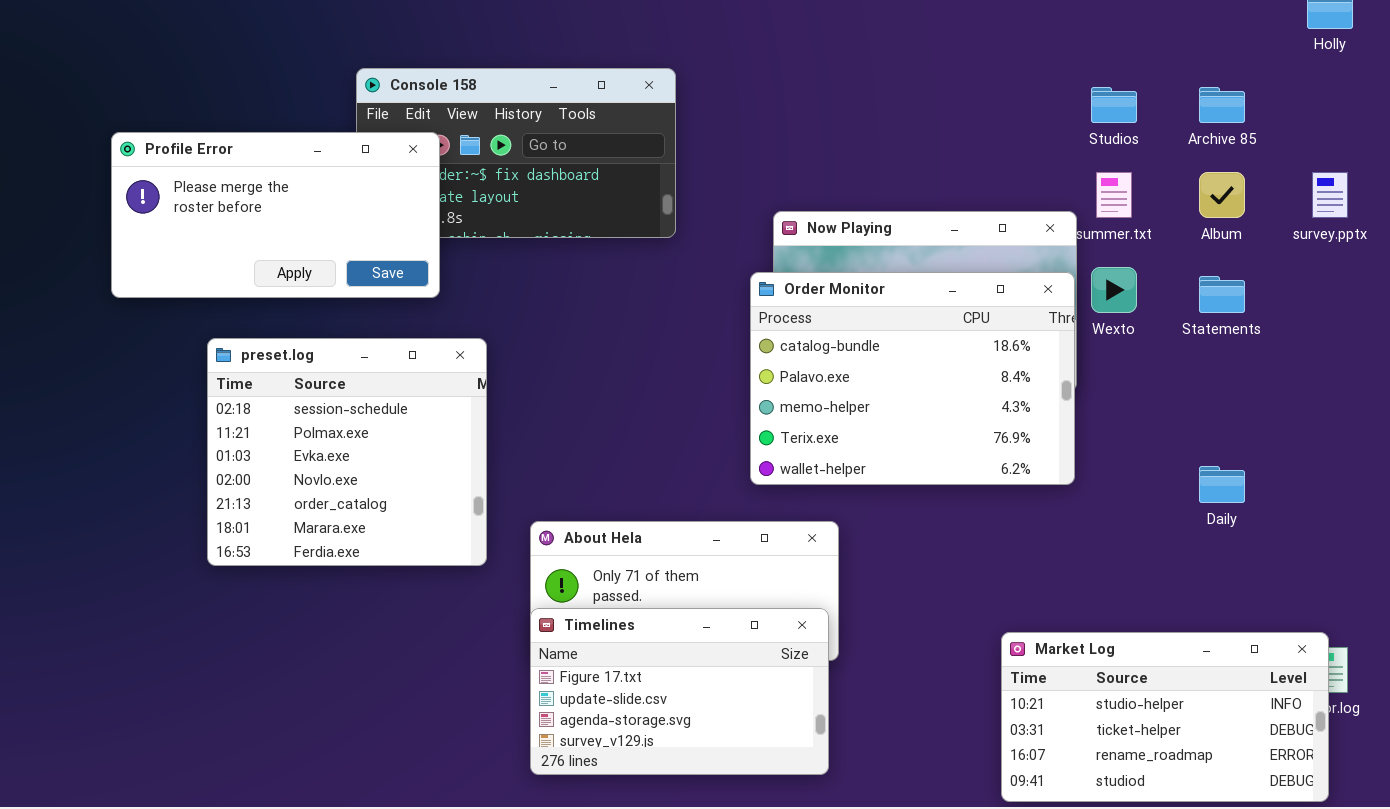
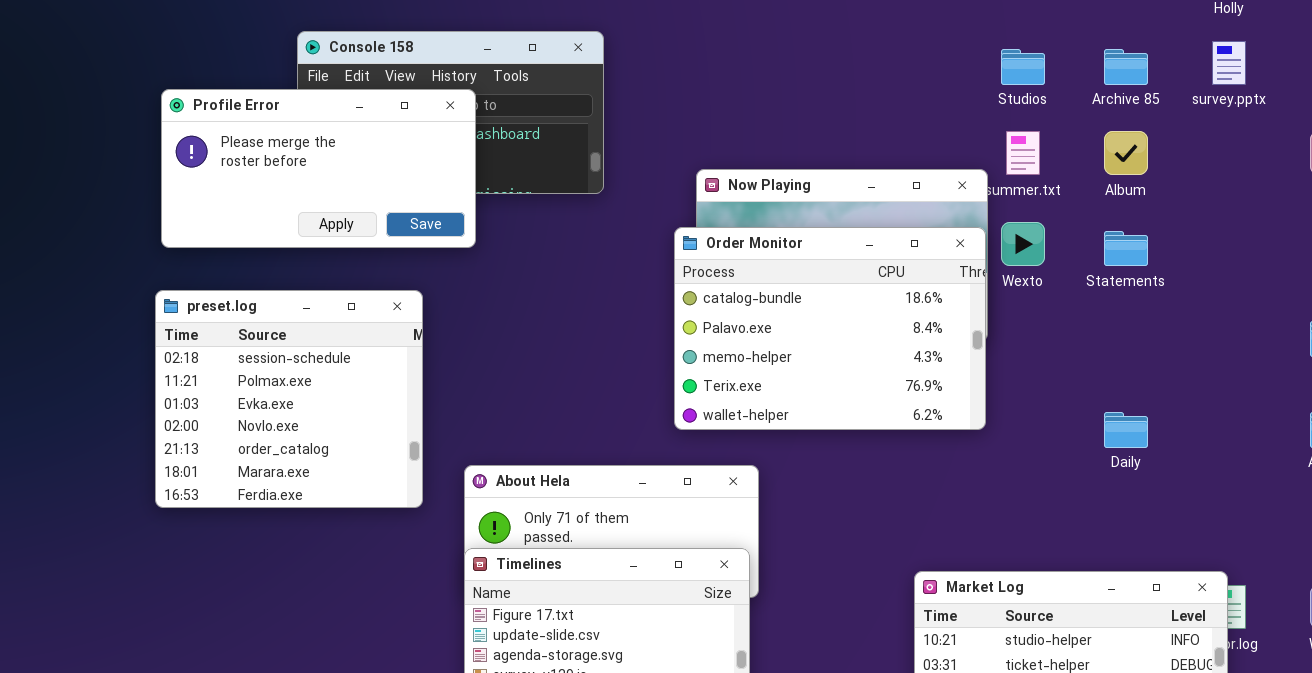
Profile Error: [111,132,440,298] -> [161,89,476,248], moved
survey.pptx: [1312,172,1348,218] -> [1212,41,1246,85], moved

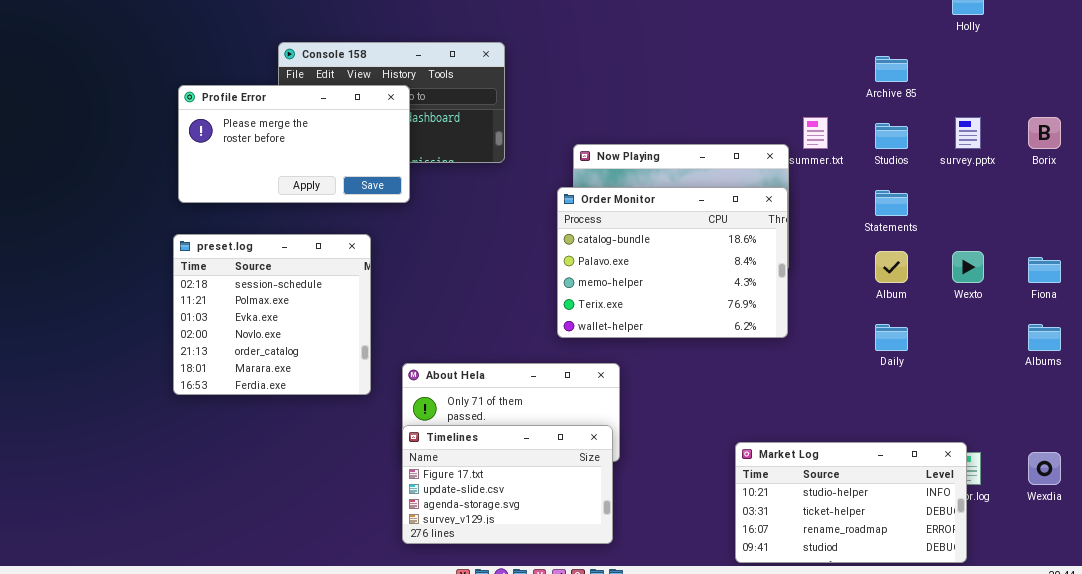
survey.pptx: [1212,41,1246,85] -> [955,117,981,149], moved
Studios: [1001,49,1045,85] -> [875,123,908,149], moved
Album: [1104,131,1148,175] -> [875,251,908,283], moved
Wexto: [1001,222,1045,266] -> [952,251,984,283], moved

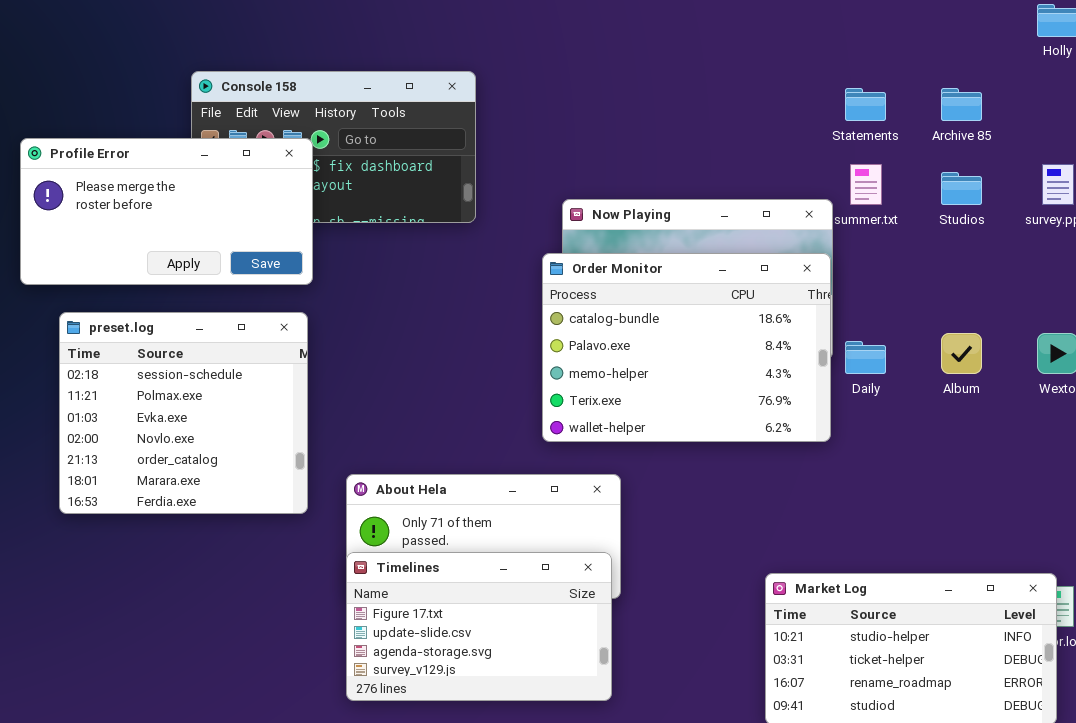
Profile Error: [178,85,410,203] -> [20,138,313,285], moved
Statements: [875,190,908,216] -> [845,88,886,121], moved
Daily: [875,324,908,351] -> [845,341,886,374], moved

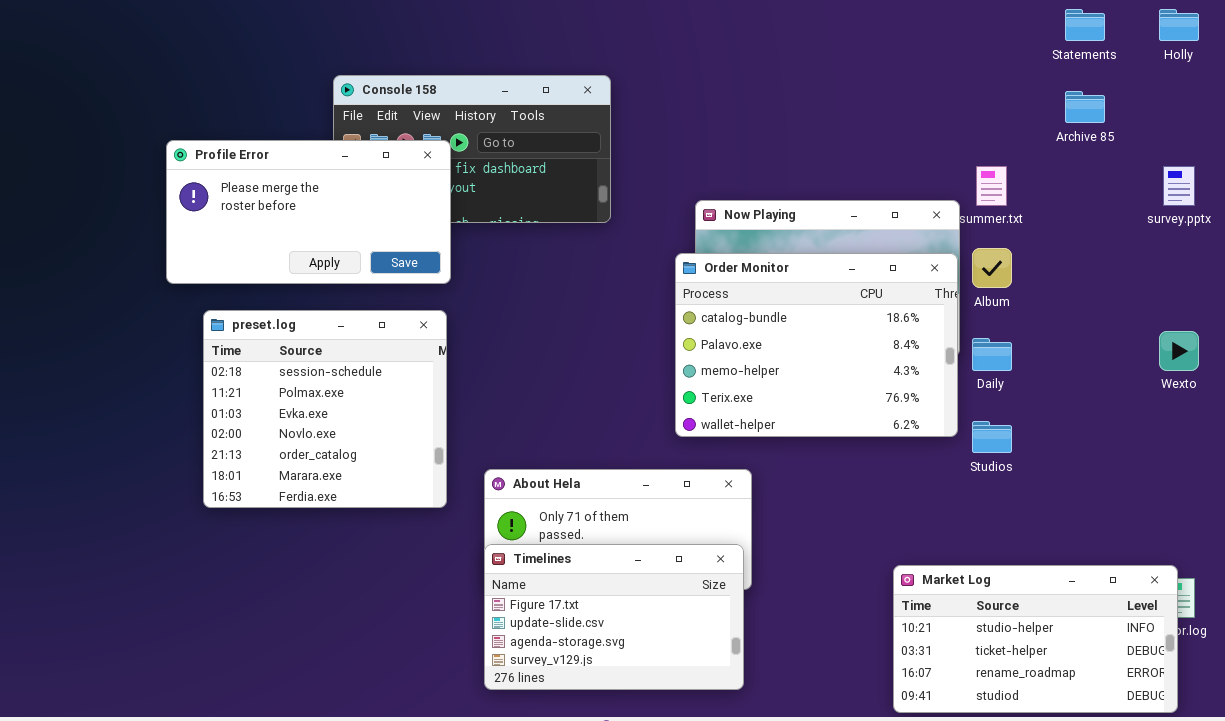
Statements: [845,88,886,121] -> [1065,9,1105,41], moved
Studios: [941,172,982,205] -> [972,421,1012,453], moved
Album: [941,333,982,374] -> [972,248,1012,288], moved

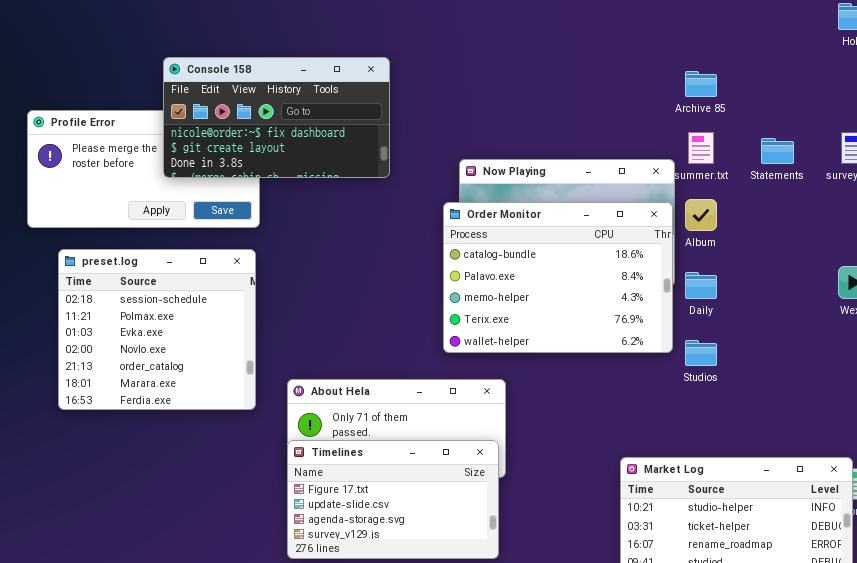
Statements: [1065,9,1105,41] -> [761,138,794,164], moved
Console 158: [333,75,611,223] -> [163,57,390,178], raised
Archive 85: [1065,91,1105,123] -> [685,71,717,97], moved

